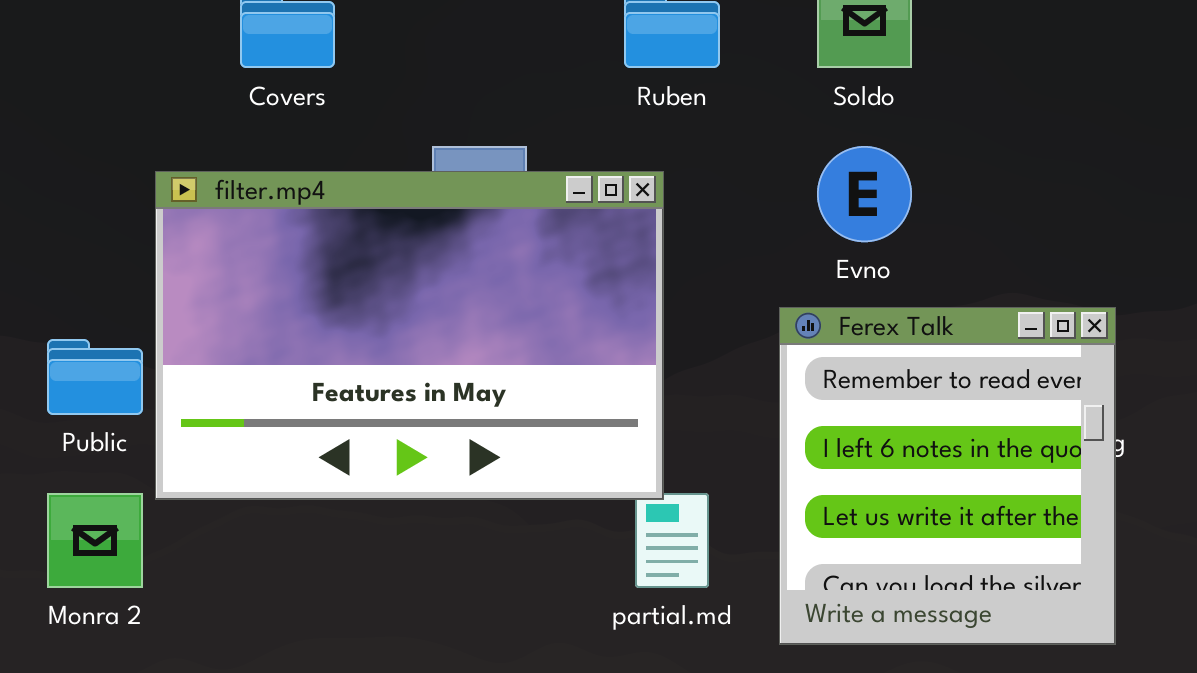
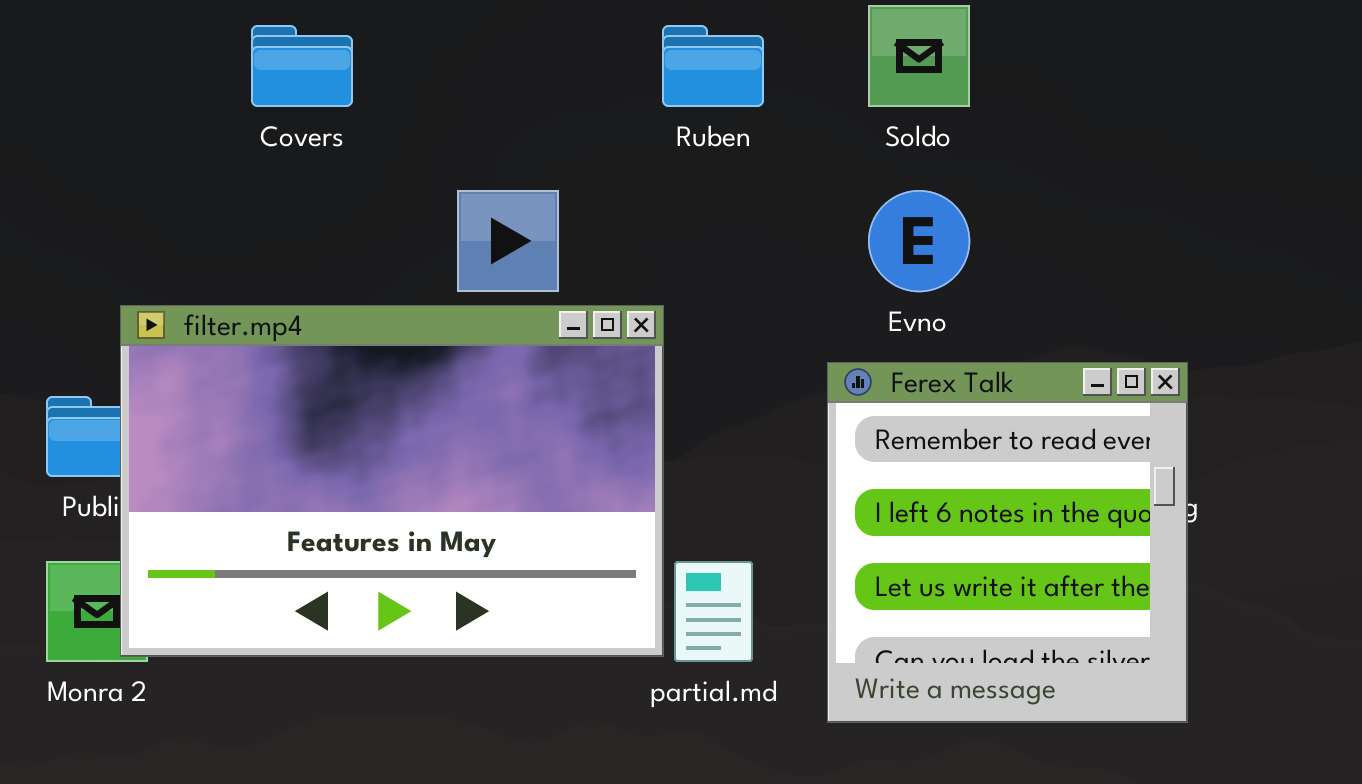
filter.mp4: [155,171,664,500] -> [120,305,664,657], moved

